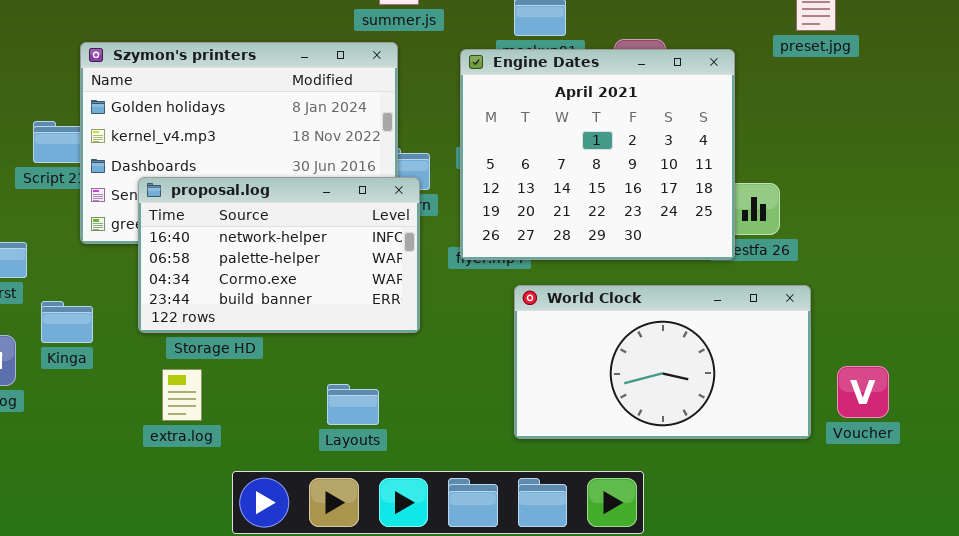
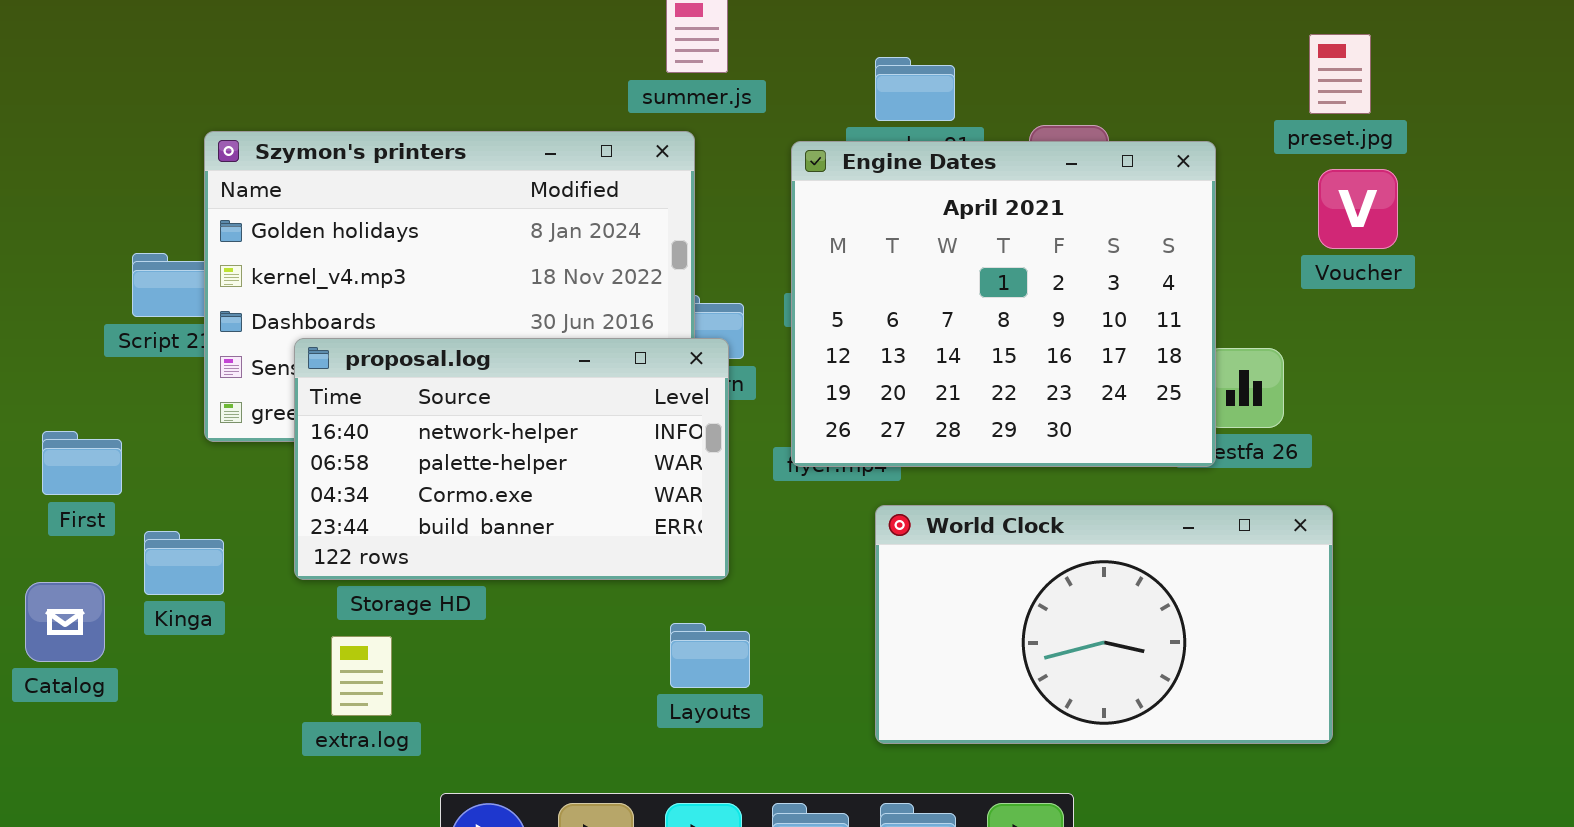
Voucher: [837,366,889,418] -> [1318,169,1398,249], moved
Layouts: [327,384,379,425] -> [670,623,750,688], moved

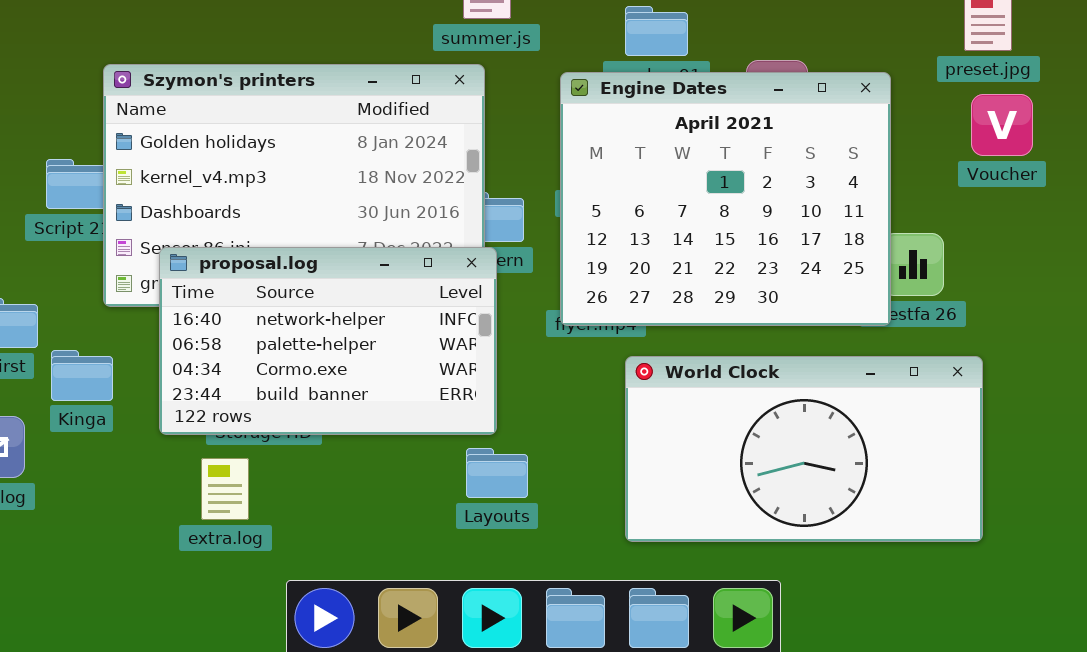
proposal.log: [294,338,729,580] -> [159,247,497,435], moved
Kinga: [144,531,224,595] -> [51,350,113,401], moved

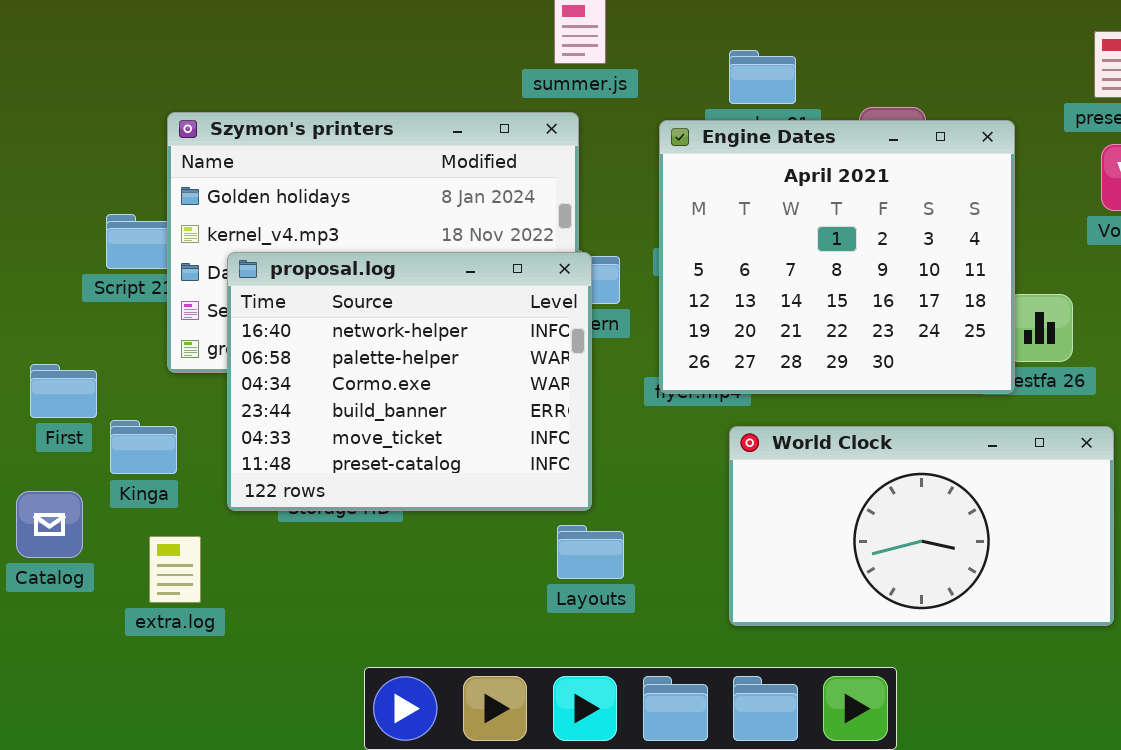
proposal.log: [159,247,497,435] -> [227,252,592,511], resized
extra.log: [201,458,249,520] -> [149,536,201,603], moved

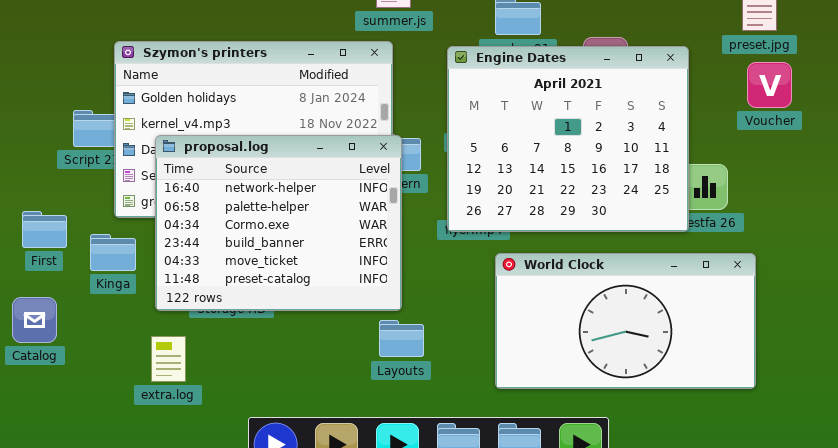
Kinga: [110,420,177,474] -> [90,234,136,271], moved
extra.log: [149,536,201,603] -> [151,336,186,382], moved

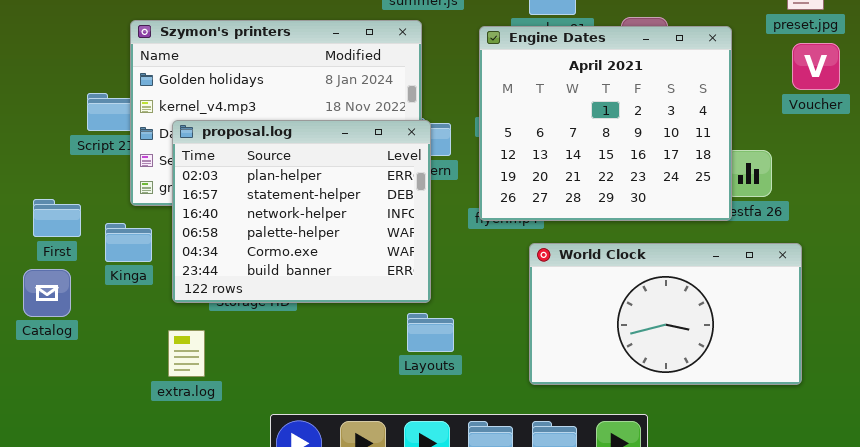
proposal.log: [155,135,402,311] -> [172,120,431,303], scrolled up 2 rows
Catalog: [12,297,57,343] -> [23,269,71,317], moved

